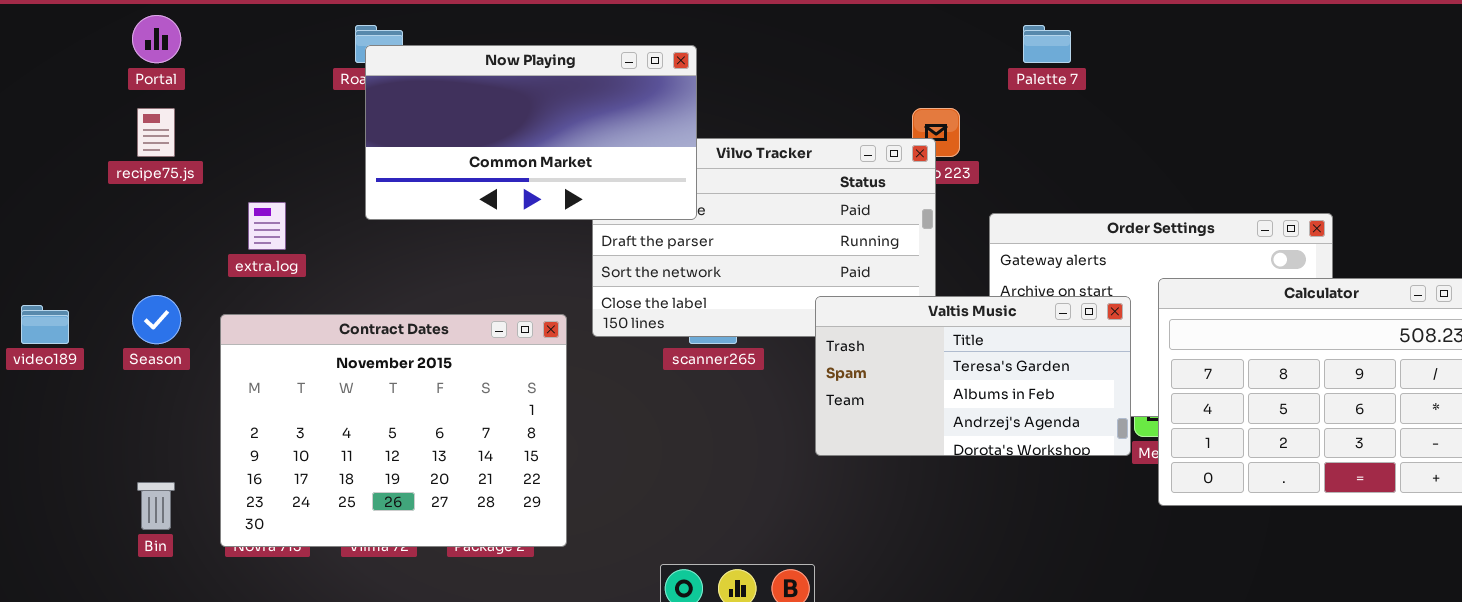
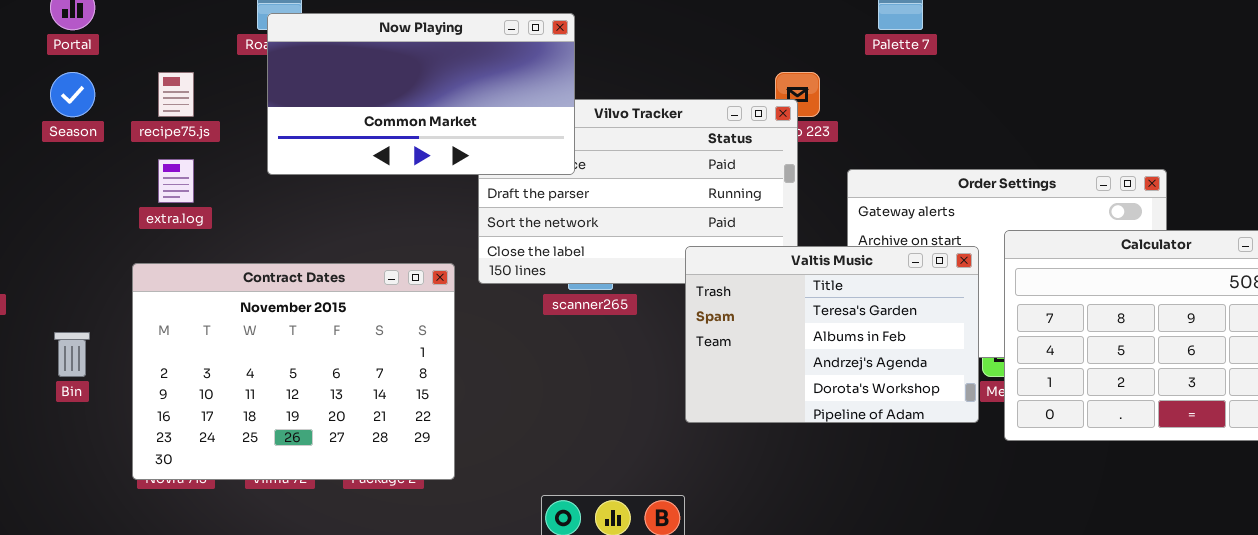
recipe75.js: [137,108,175,157] -> [158,72,194,117], moved
Season: [132,295,181,344] -> [50,72,95,117], moved
Valtis Music: [815,296,1131,456] -> [685,246,979,423], resized
Bin: [137,482,175,530] -> [54,332,90,377], moved

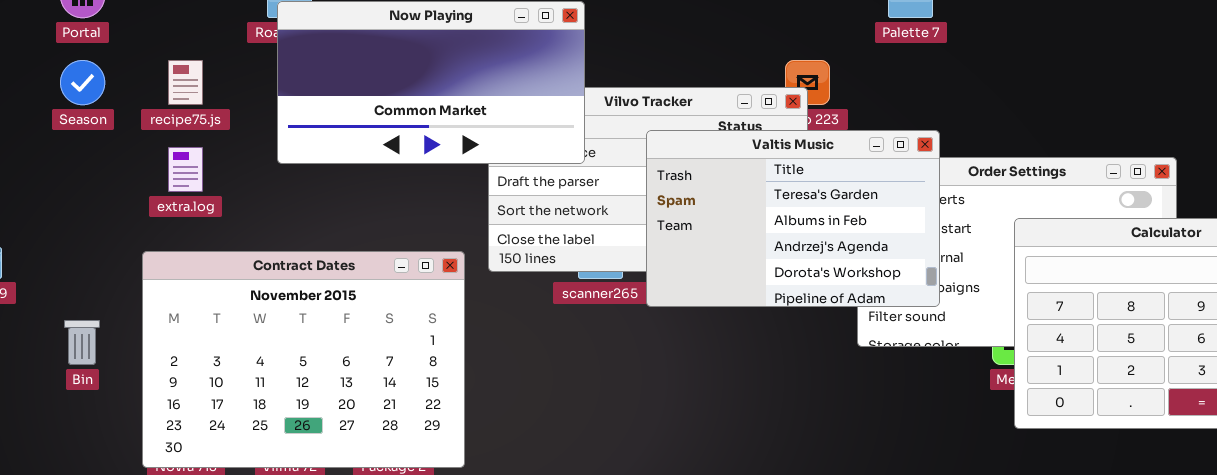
Valtis Music: [685,246,979,423] -> [646,130,940,307], moved

